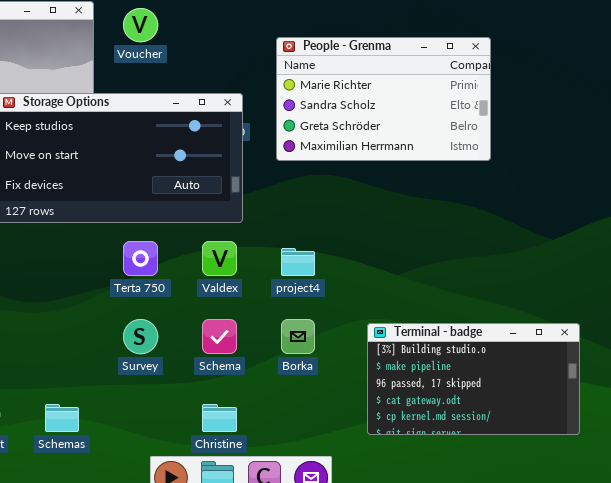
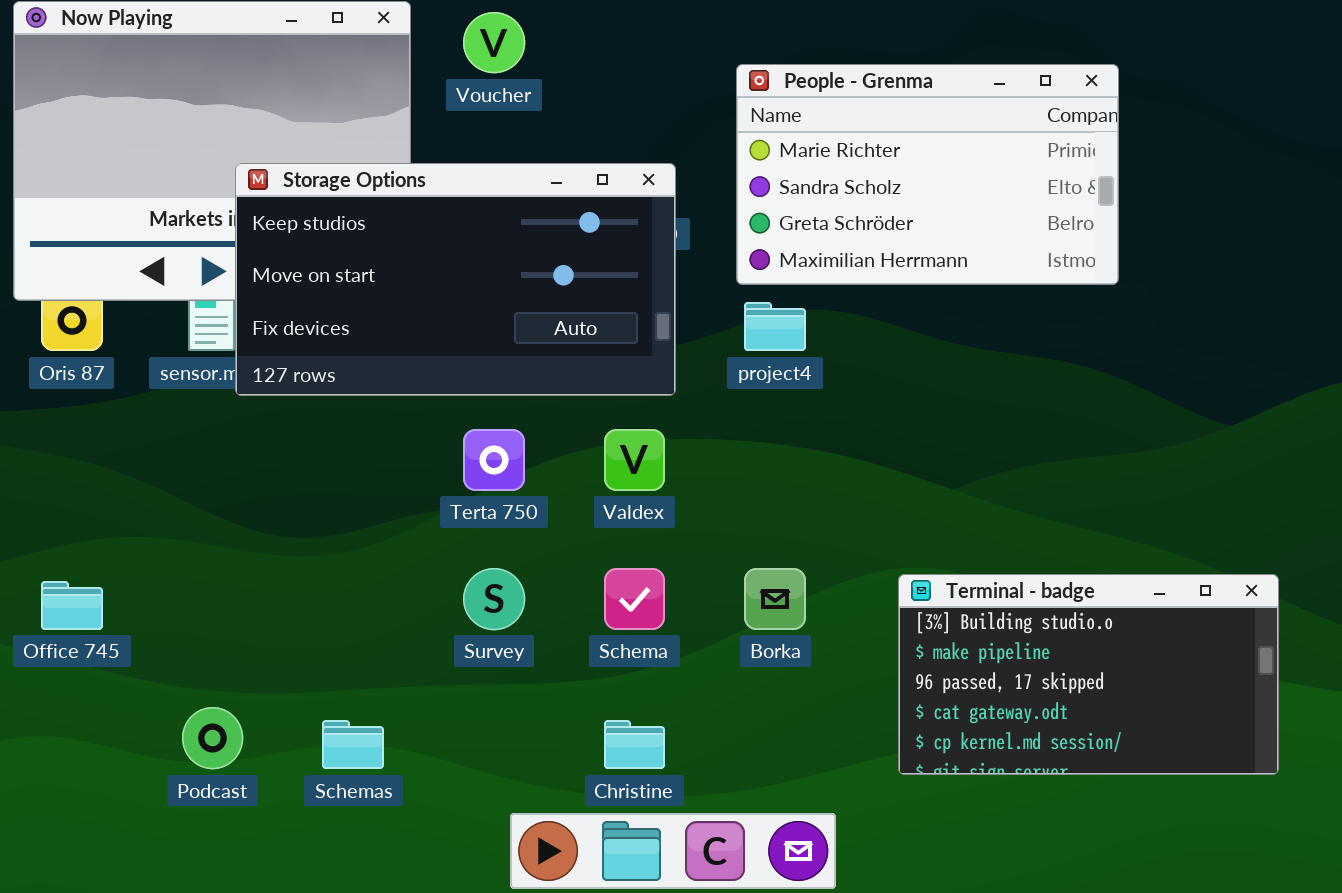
project4: [281,248,315,276] -> [744,302,806,351], moved

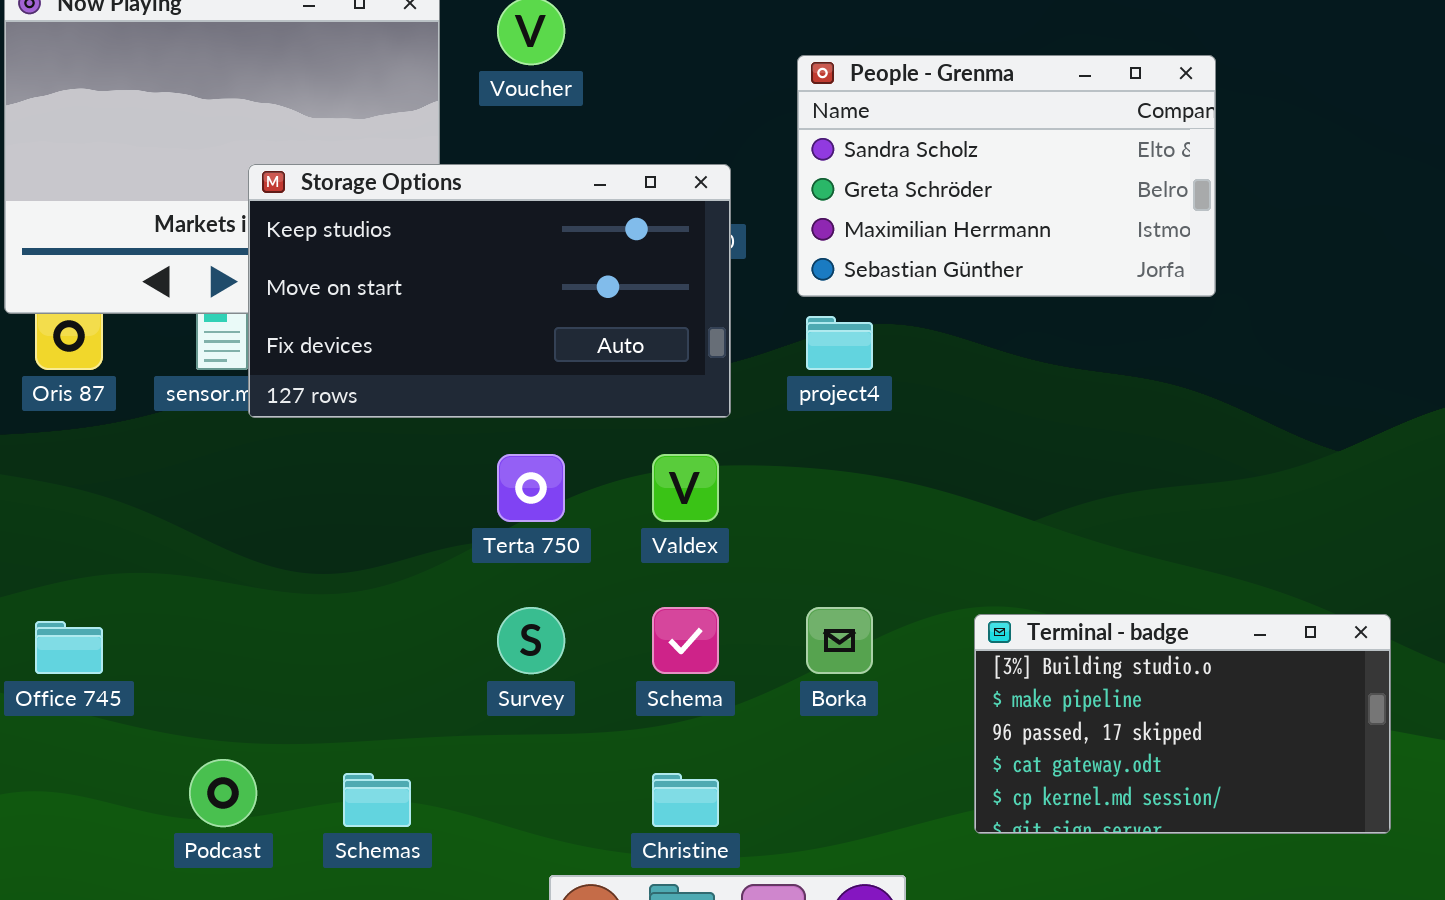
People - Grenma: [736,64,1119,285] -> [797,55,1216,297], scrolled down 1 row

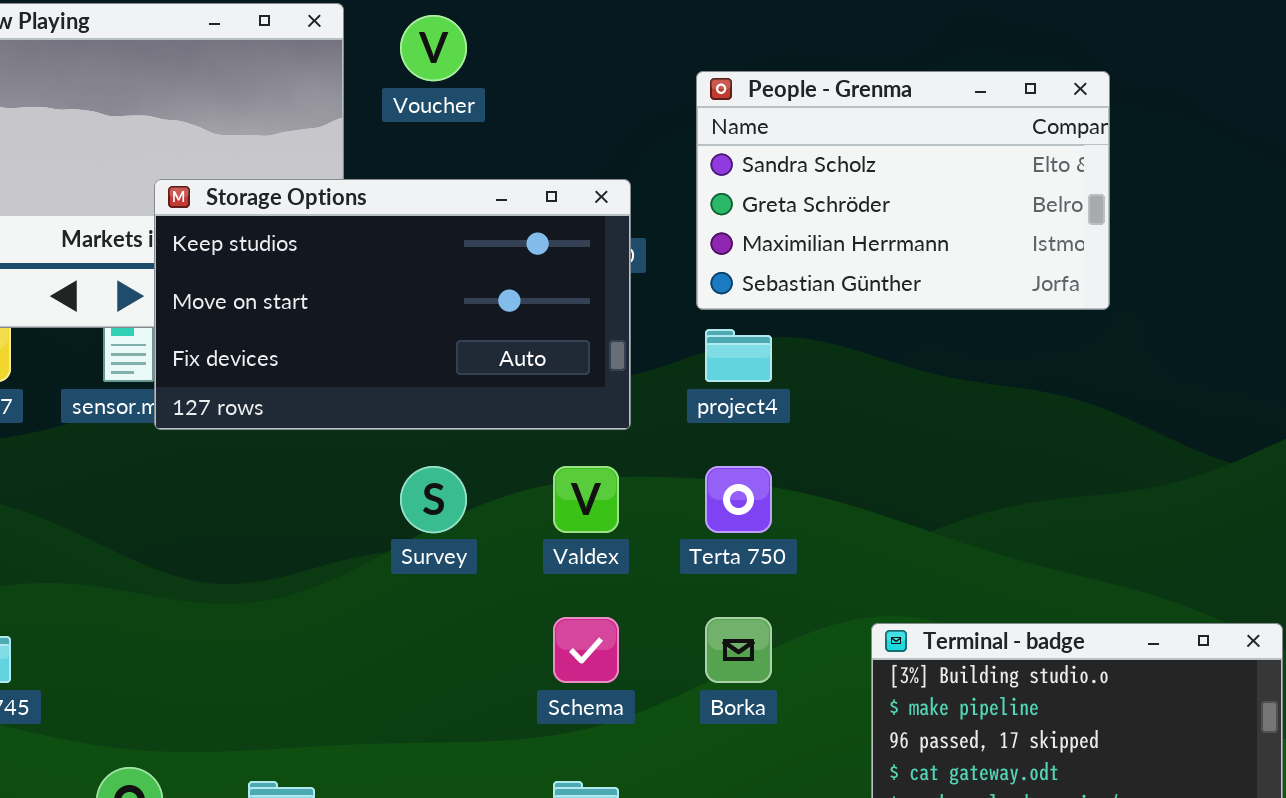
Terta 750: [497,454,565,522] -> [705,466,772,533], moved
Survey: [497,607,565,674] -> [400,466,467,533], moved

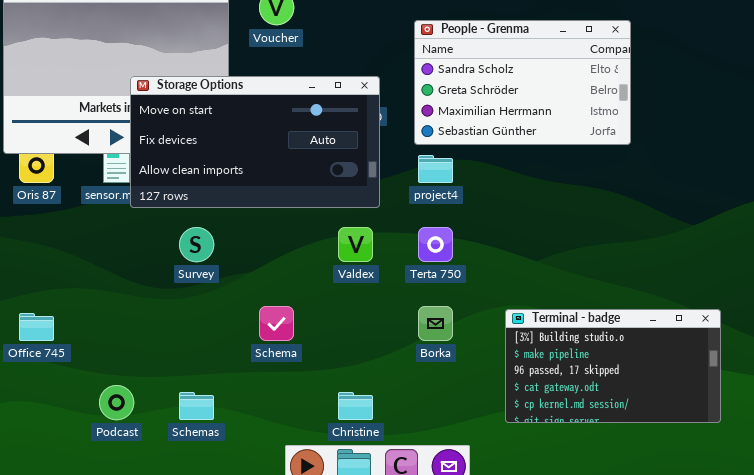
Storage Options: [154,179,631,430] -> [130,76,380,208], scrolled down 1 row
Survey: [400,466,467,533] -> [179,227,214,262], moved
Schema: [553,617,619,683] -> [259,306,294,341], moved

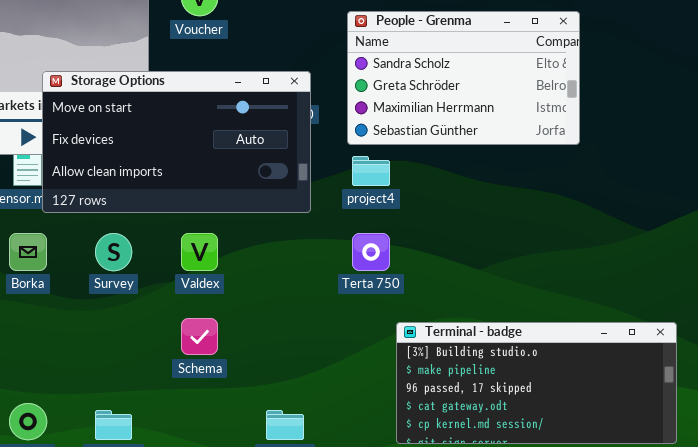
Valdex: [338,227,373,262] -> [181,233,218,271], moved
Borka: [418,306,453,341] -> [9,233,47,271], moved
Terminal - badge: [505,309,721,423] -> [396,322,677,444], resized

